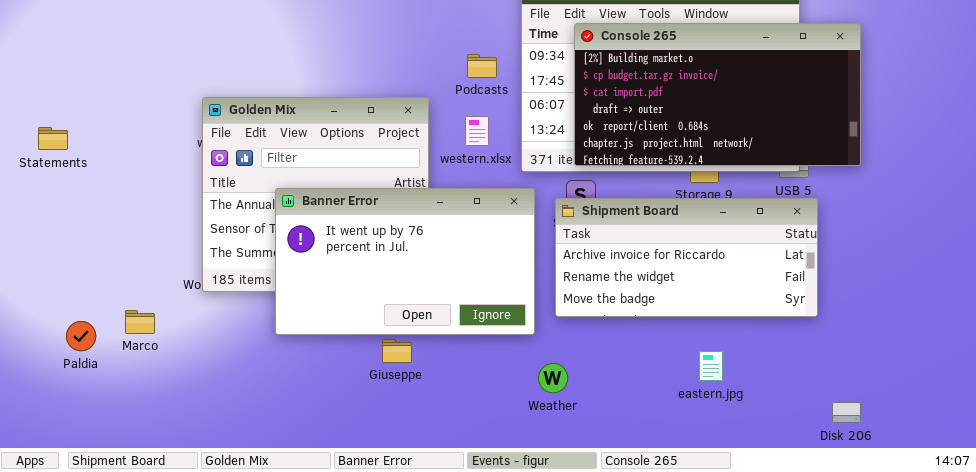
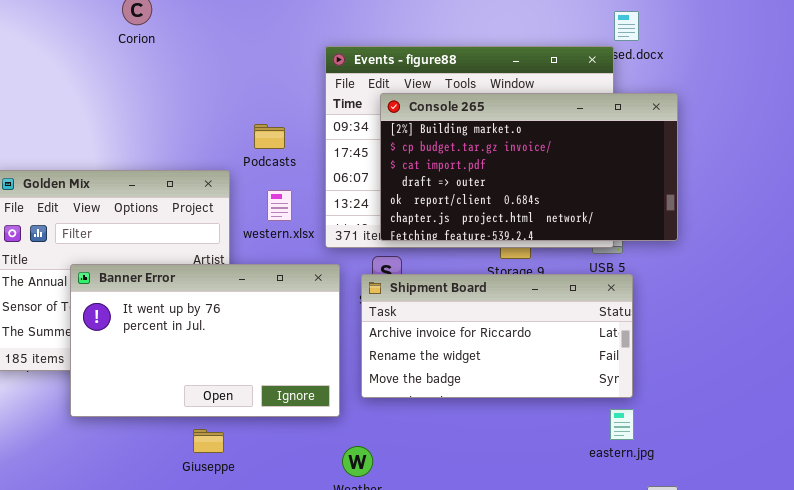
Podcasts: [467,54,497,78] -> [254,124,285,149], moved
Giuseppe: [382,339,412,363] -> [193,429,224,453], moved
eastern.jpg: [699,351,723,381] -> [610,409,634,440], moved

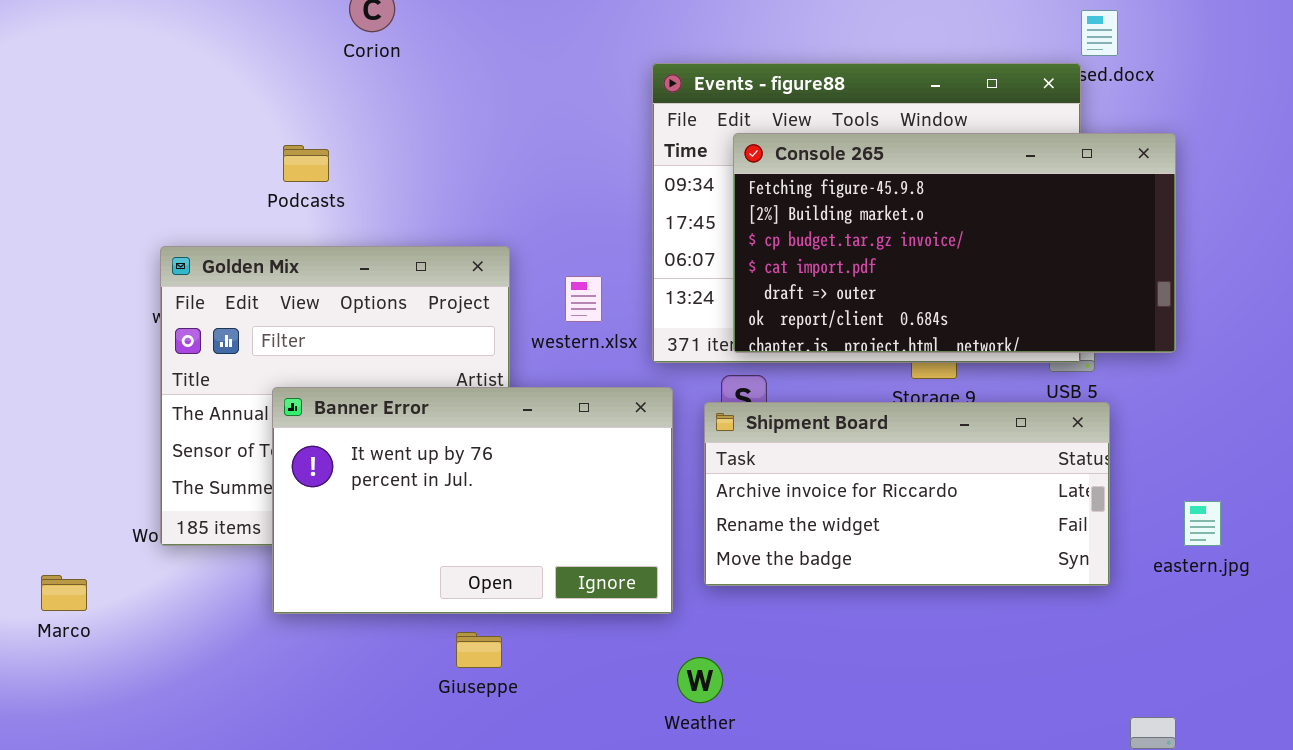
Console 265: [380,93,678,241] -> [733,133,1176,353], scrolled up 1 row
Podcasts: [254,124,285,149] -> [283,145,329,182], moved
eastern.jpg: [610,409,634,440] -> [1184,501,1221,546], moved

